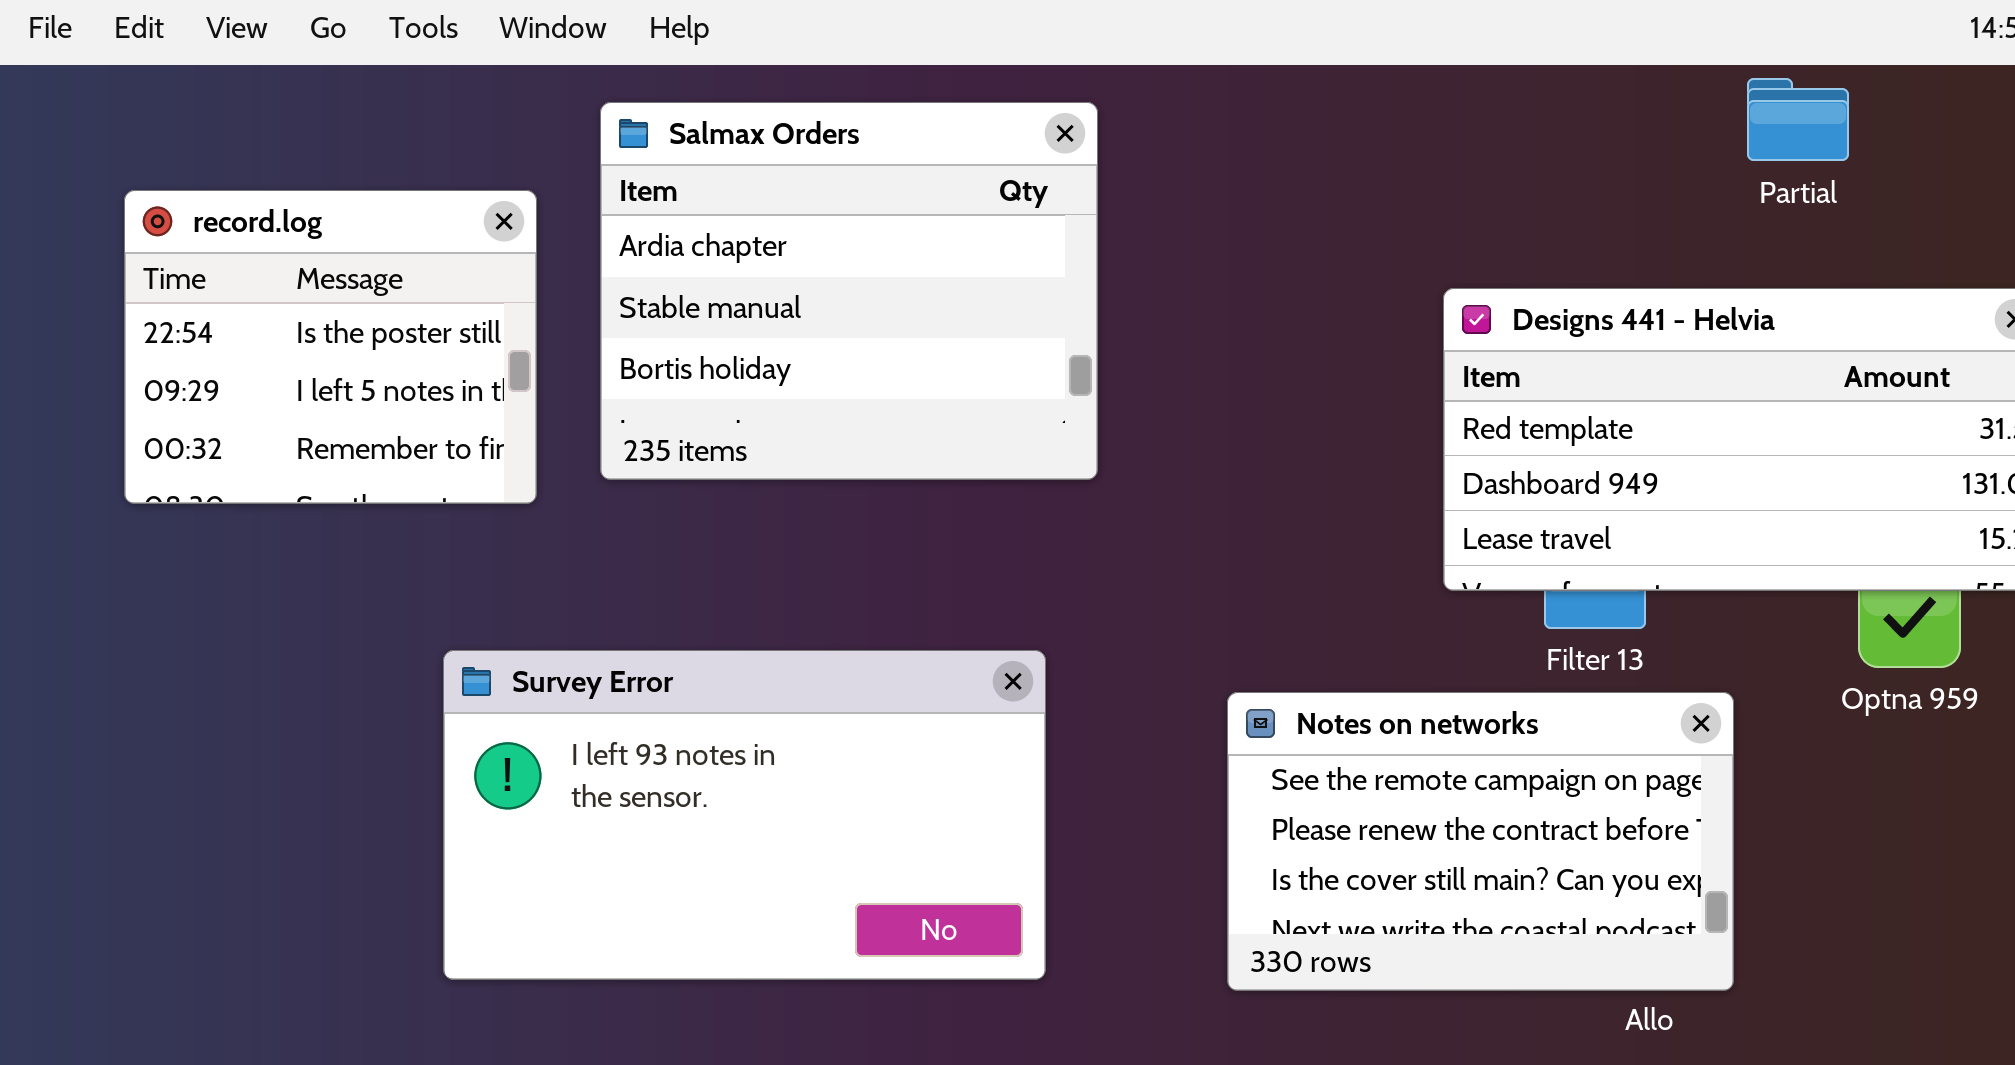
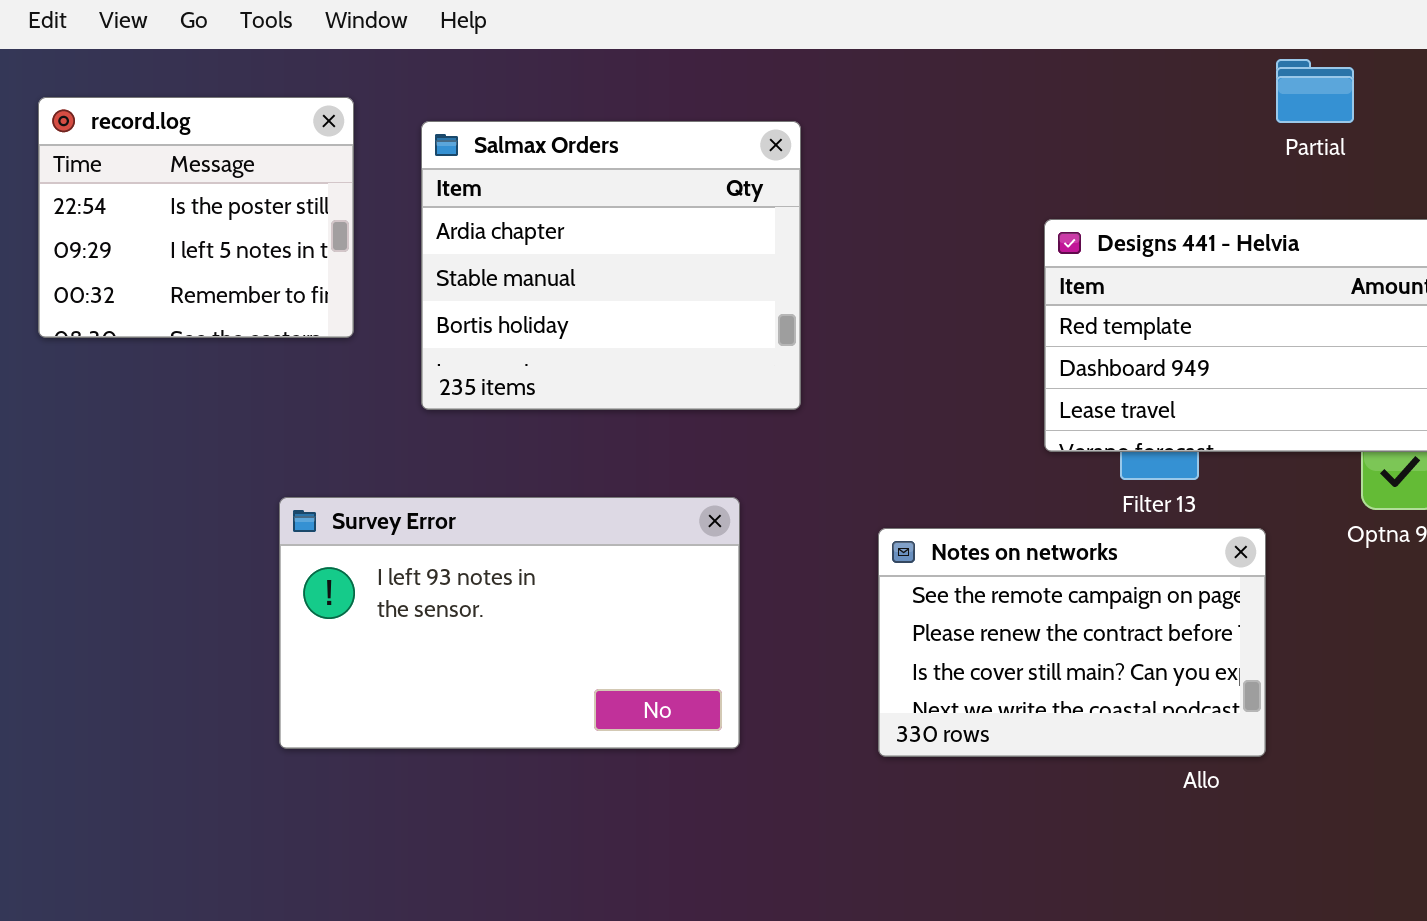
Salmax Orders: [600,102,1098,480] -> [421,121,801,410], moved
record.log: [124,190,537,504] -> [38,97,354,338], moved

